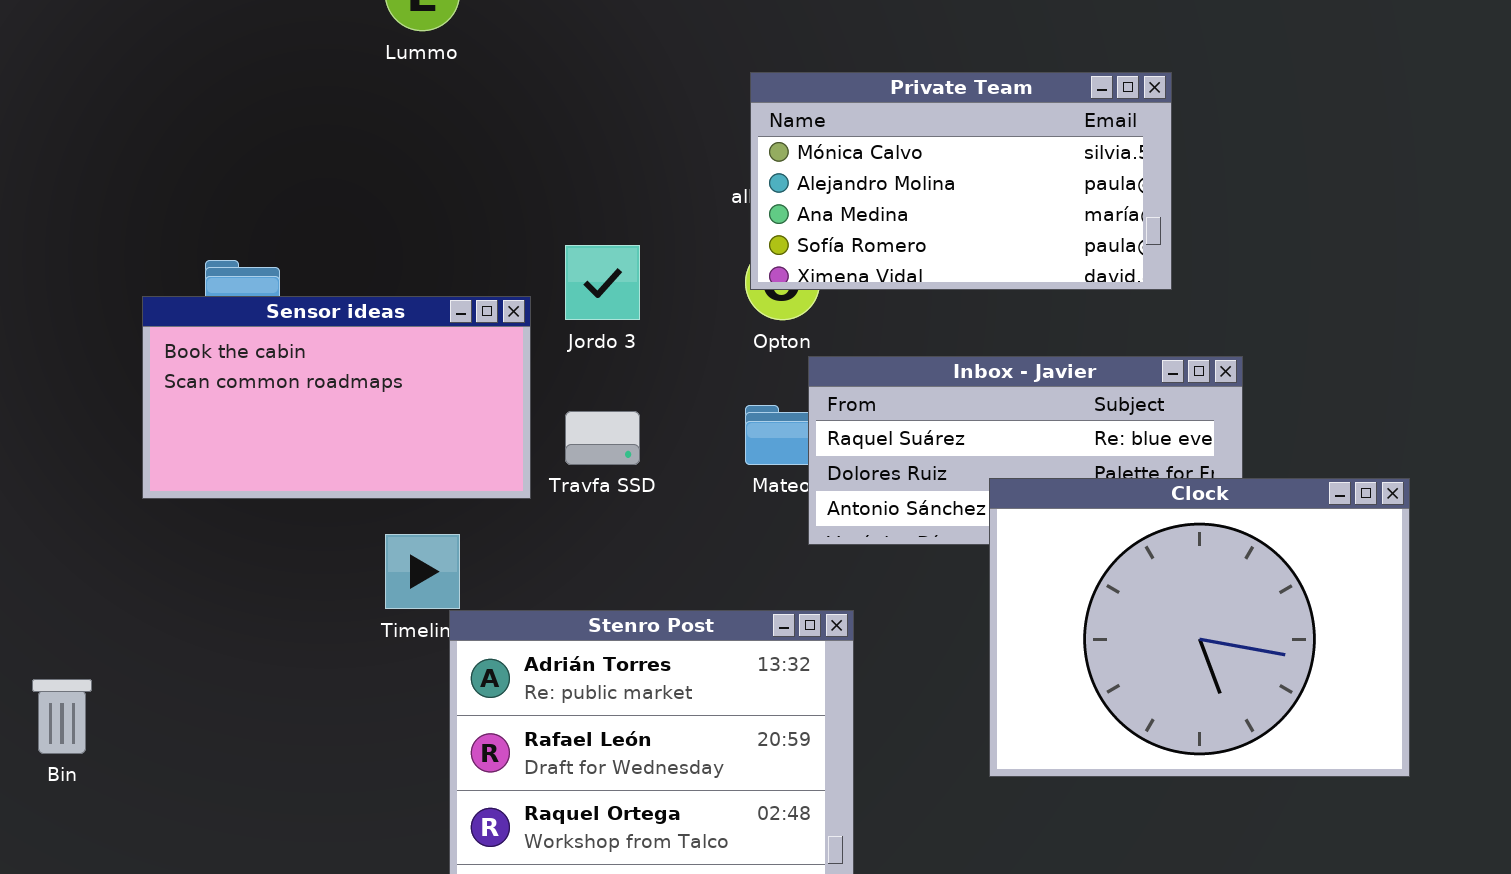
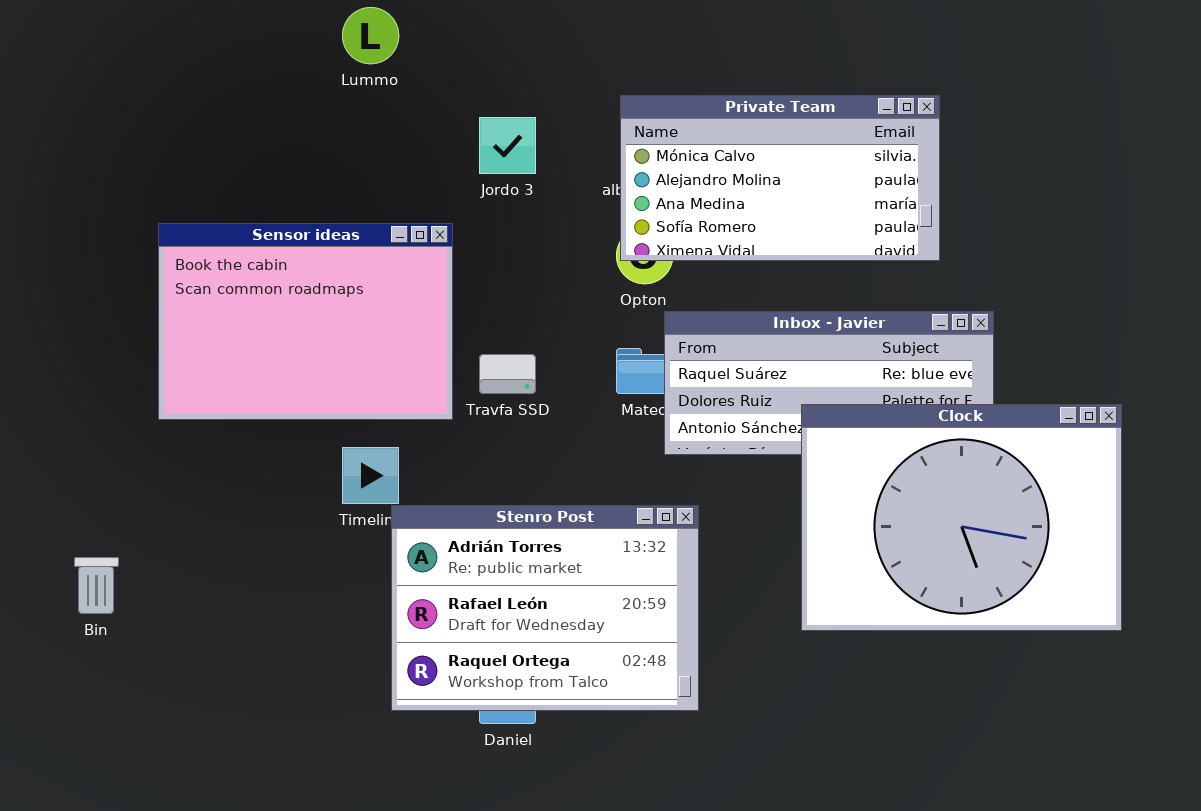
Jordo 3: [565,245,640,320] -> [479,117,536,174], moved
Sensor ideas: [142,296,531,499] -> [158,223,453,420], resized

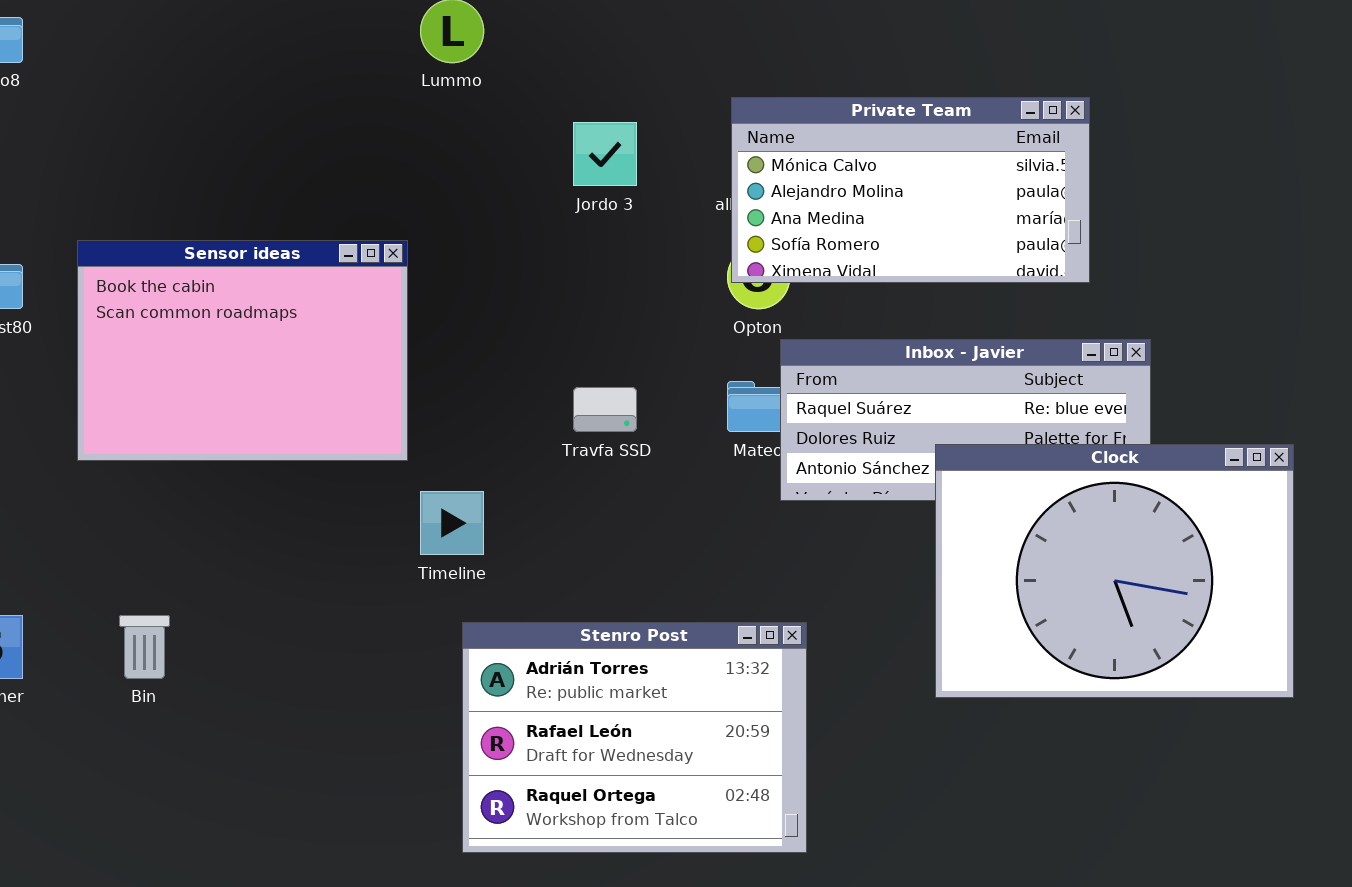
Sensor ideas: [158,223,453,420] -> [77,240,408,461], moved
Stenro Post: [391,505,699,711] -> [462,622,807,853], moved

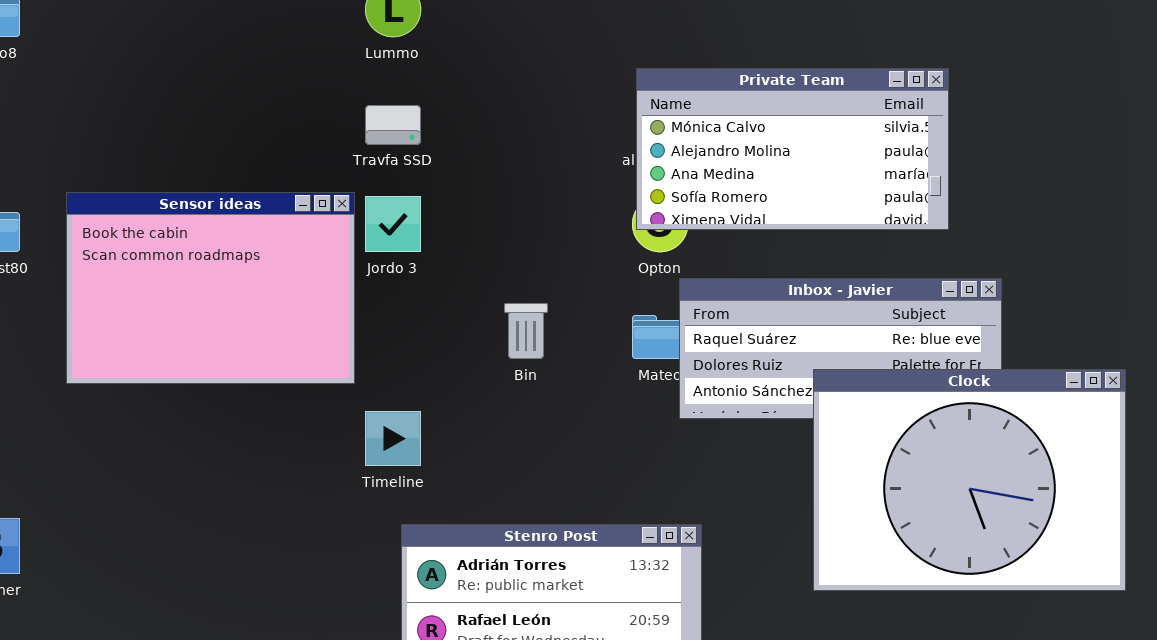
Jordo 3: [573,122,637,186] -> [365,196,421,252], moved
Travfa SSD: [573,387,637,432] -> [365,105,421,145], moved
Bin: [119,615,170,679] -> [504,303,548,359], moved

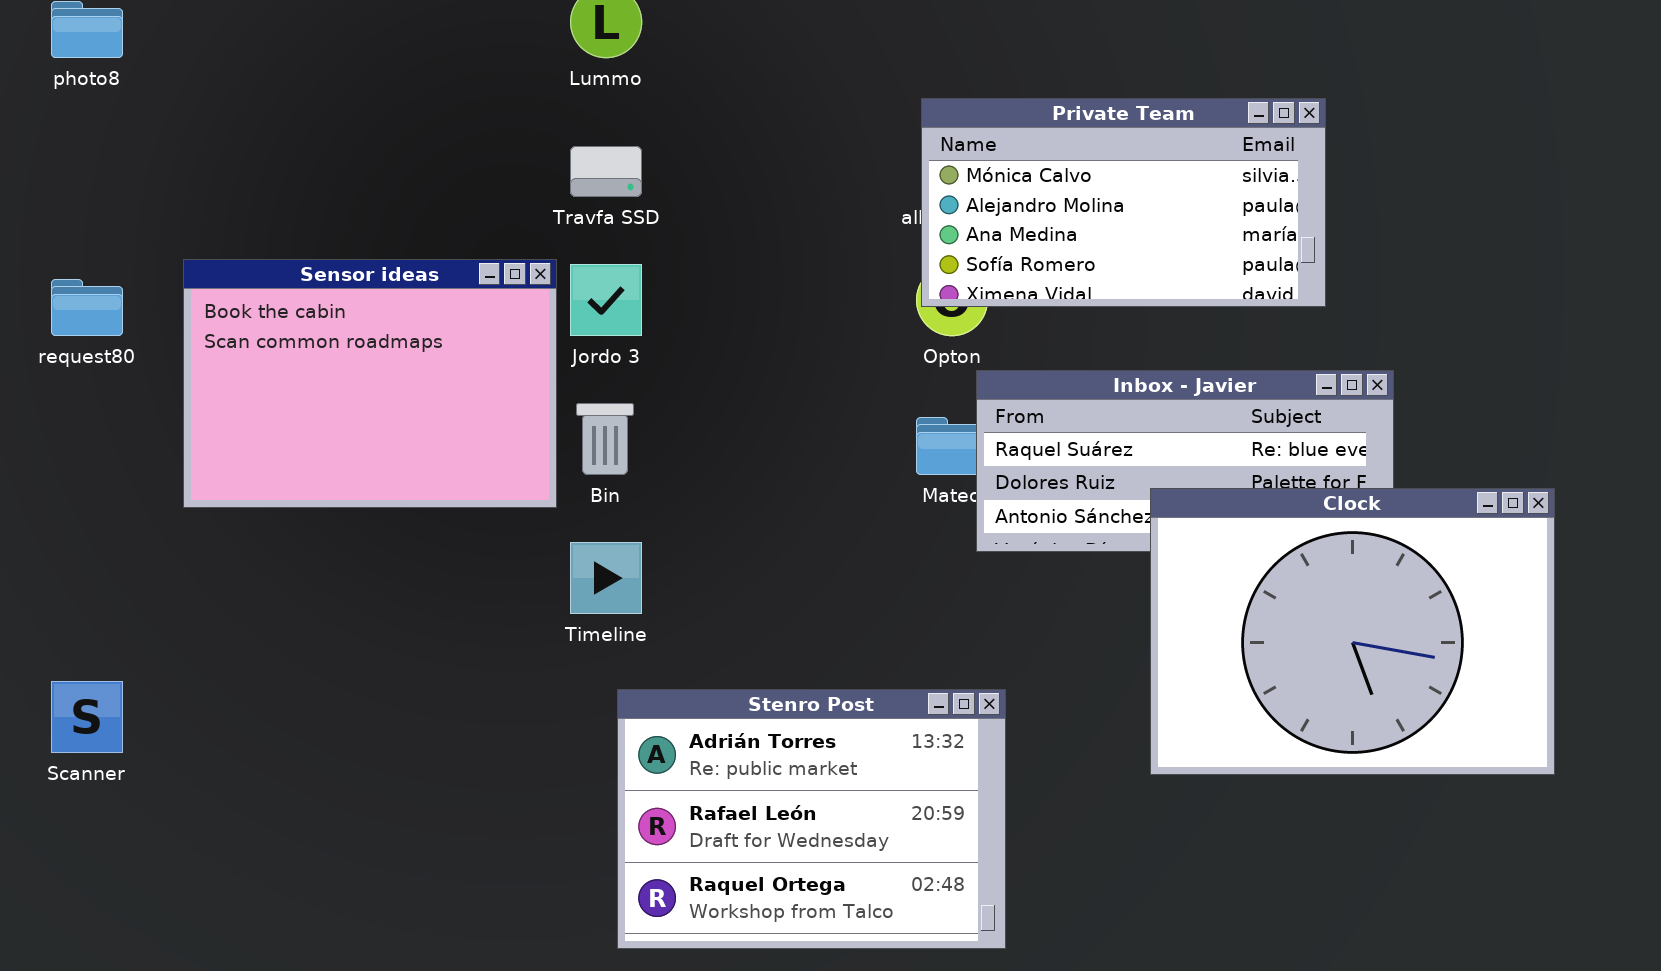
Bin: [504,303,548,359] -> [576,403,634,475], moved

